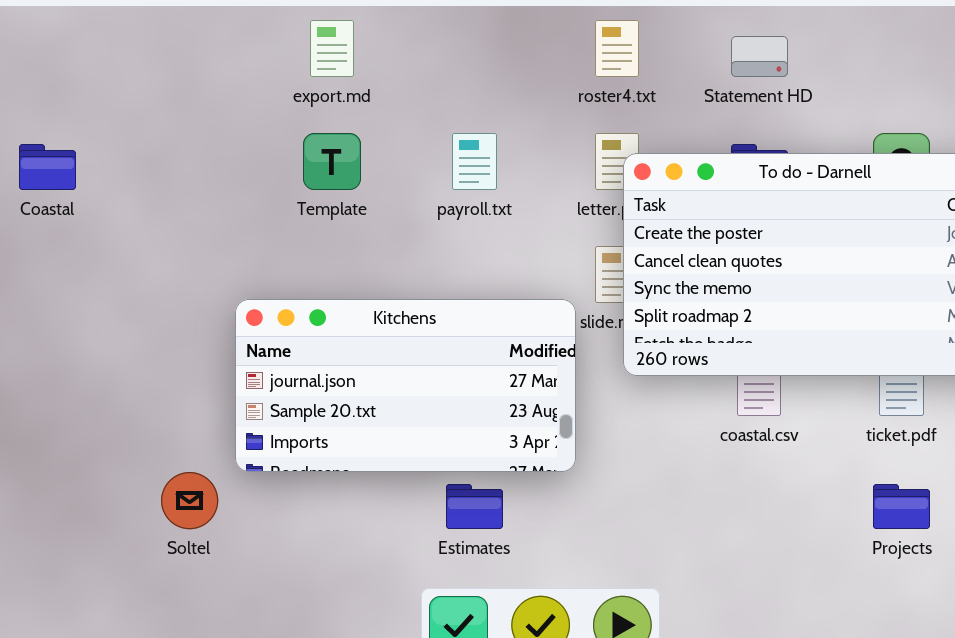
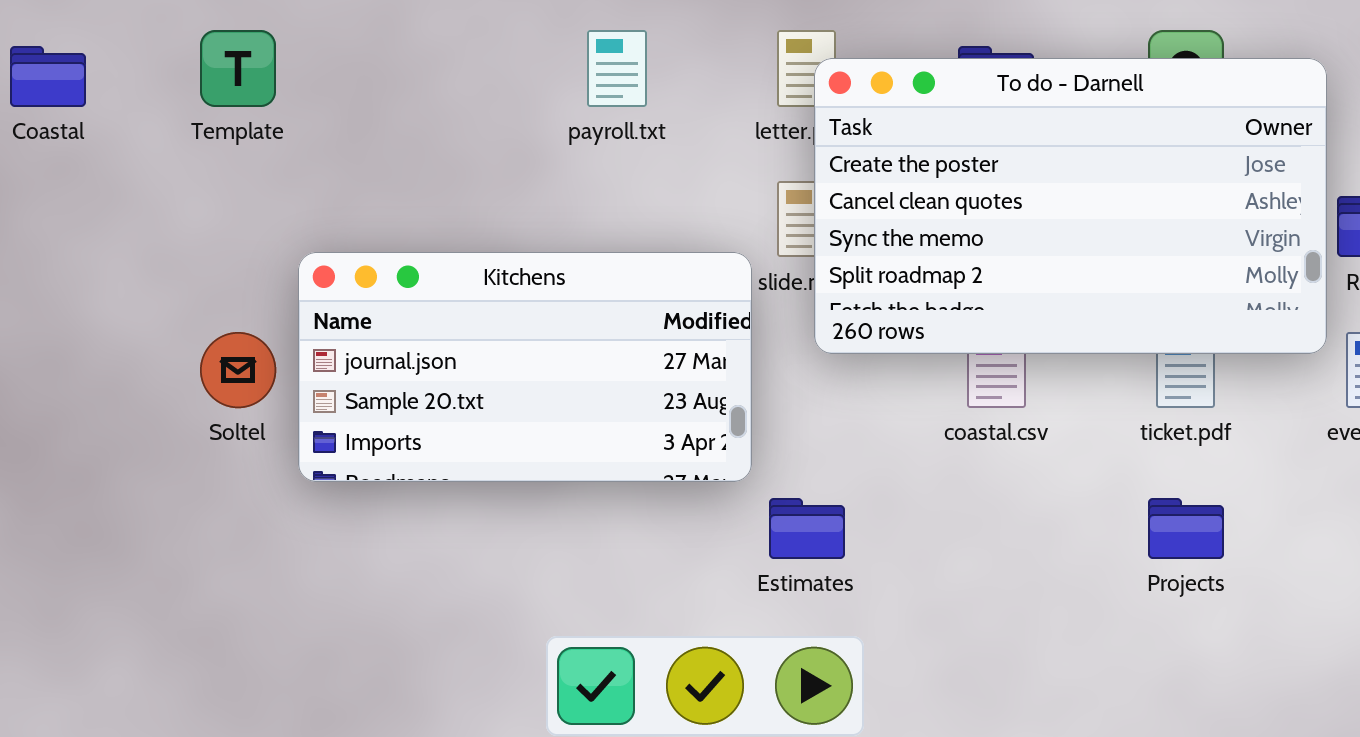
Template: [303,133,361,190] -> [200,30,276,107], moved
Soltel: [161,472,218,529] -> [200,332,276,408], moved
Estimates: [446,484,503,529] -> [769,498,845,559], moved

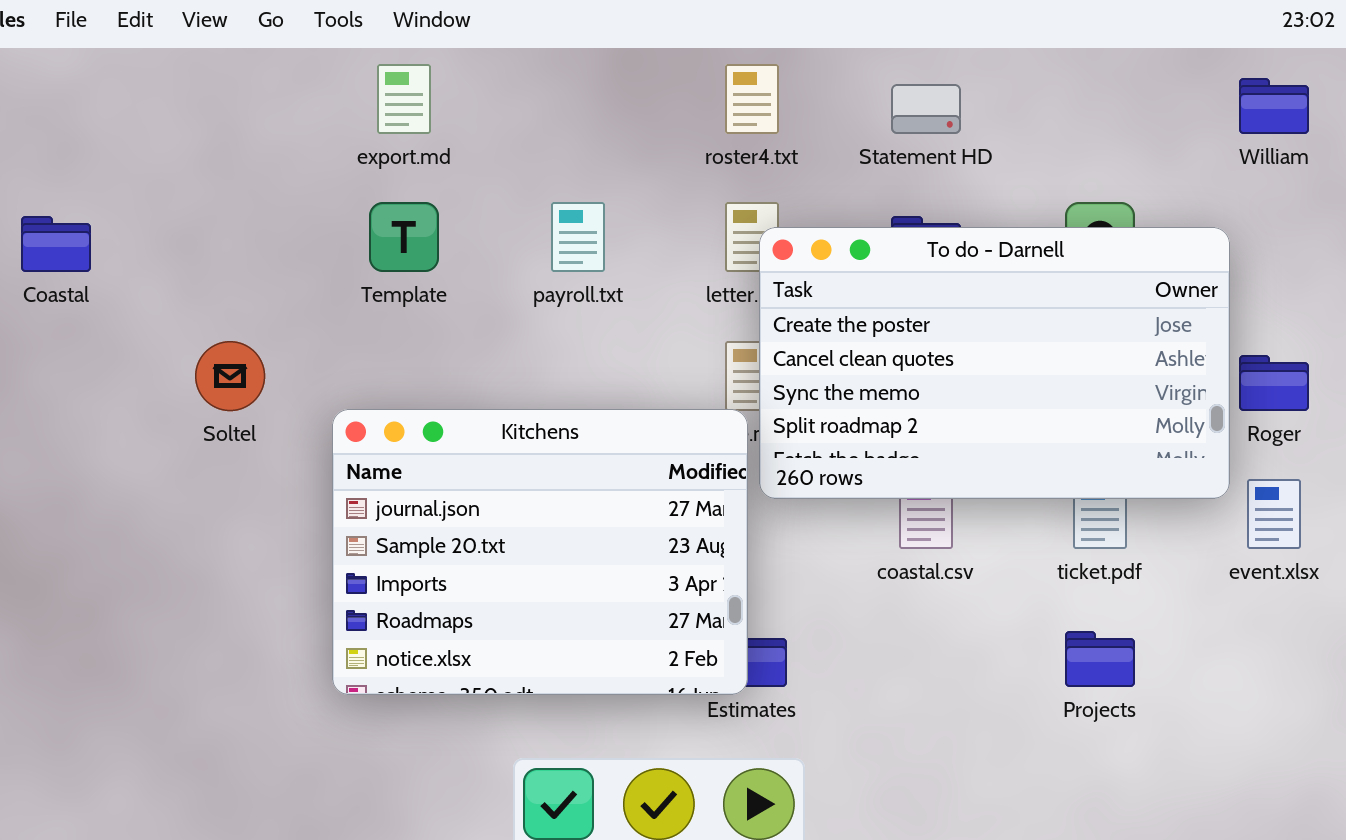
Template: [200,30,276,107] -> [369,202,439,272], moved
Kitchens: [298,252,752,482] -> [332,409,748,695], moved, resized
Soltel: [200,332,276,408] -> [195,341,265,411], moved

